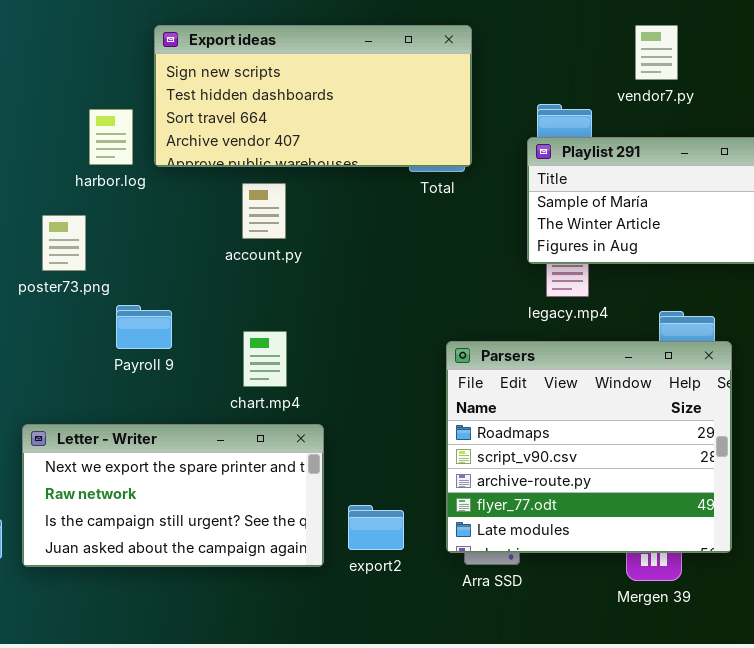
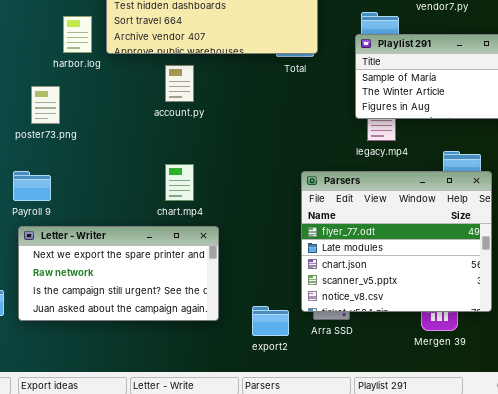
Payroll 9: [116,305,172,349] -> [13,171,51,201], moved
Parsers: [446,341,732,553] -> [301,171,492,312], scrolled down 3 rows
export2: [348,505,404,550] -> [252,306,289,336], moved

